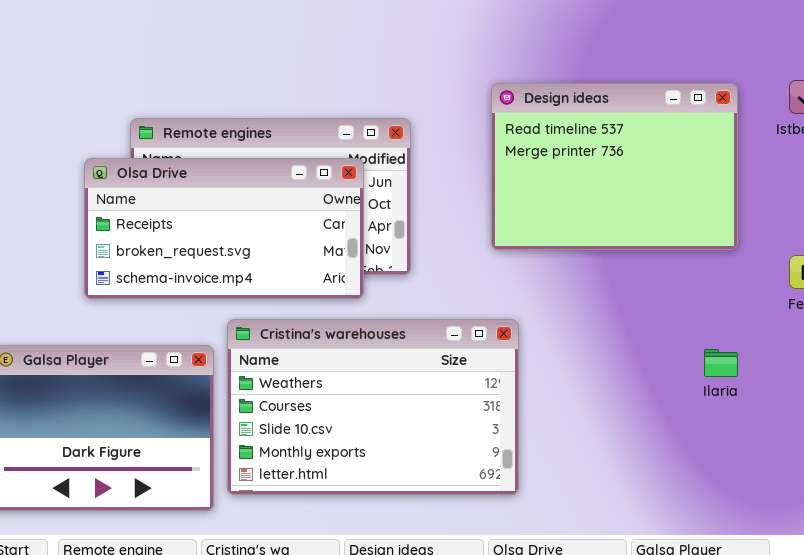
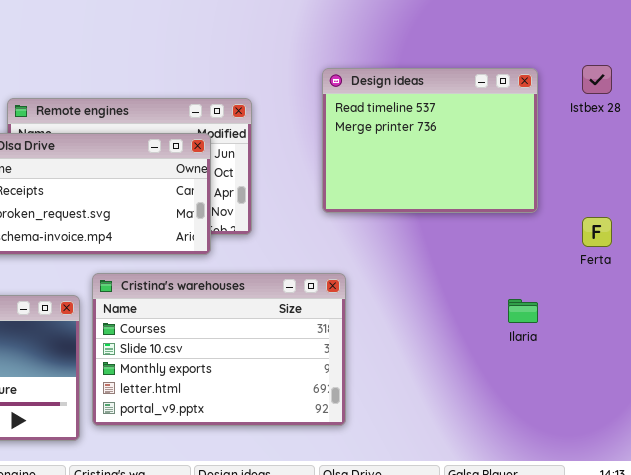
Cristina's warehouses: [227,319,519,495] -> [92,273,346,426], scrolled down 1 row

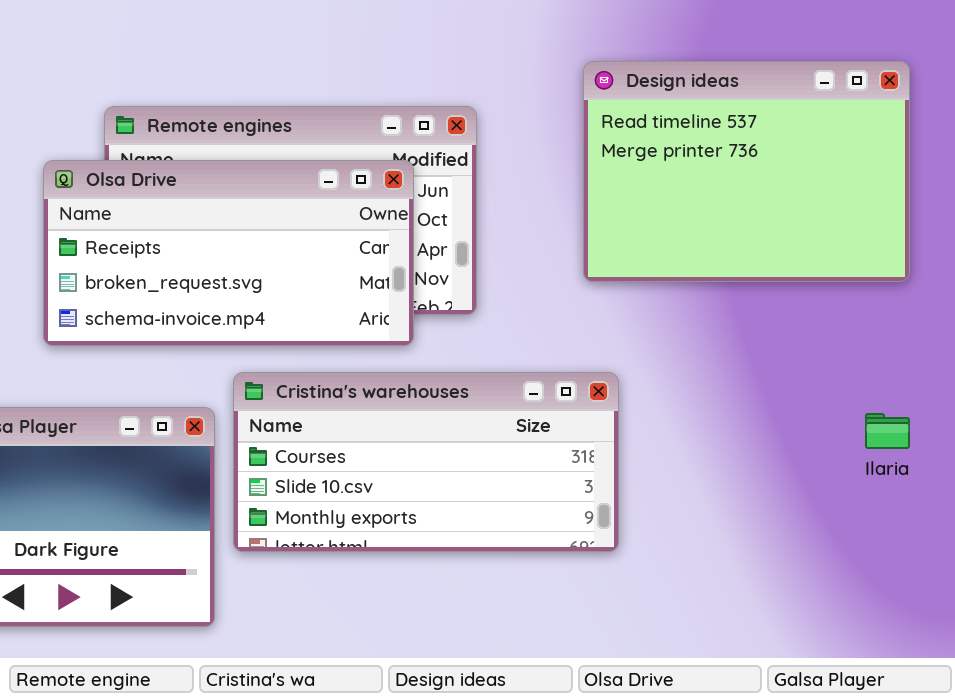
Cristina's warehouses: [92,273,346,426] -> [233,372,619,552], resized

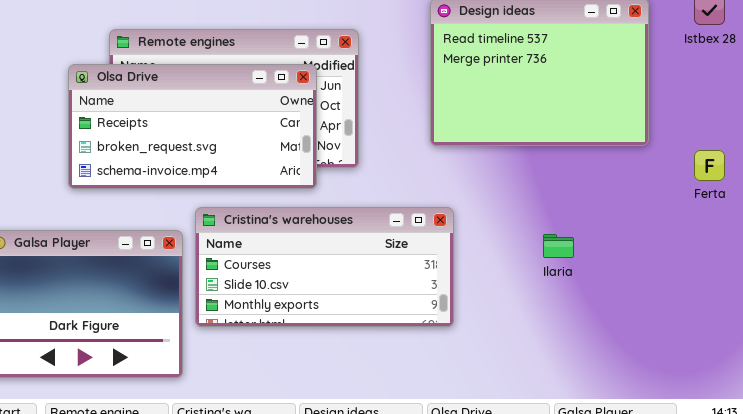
Ilaria: [865,413,910,449] -> [543,234,574,258], moved

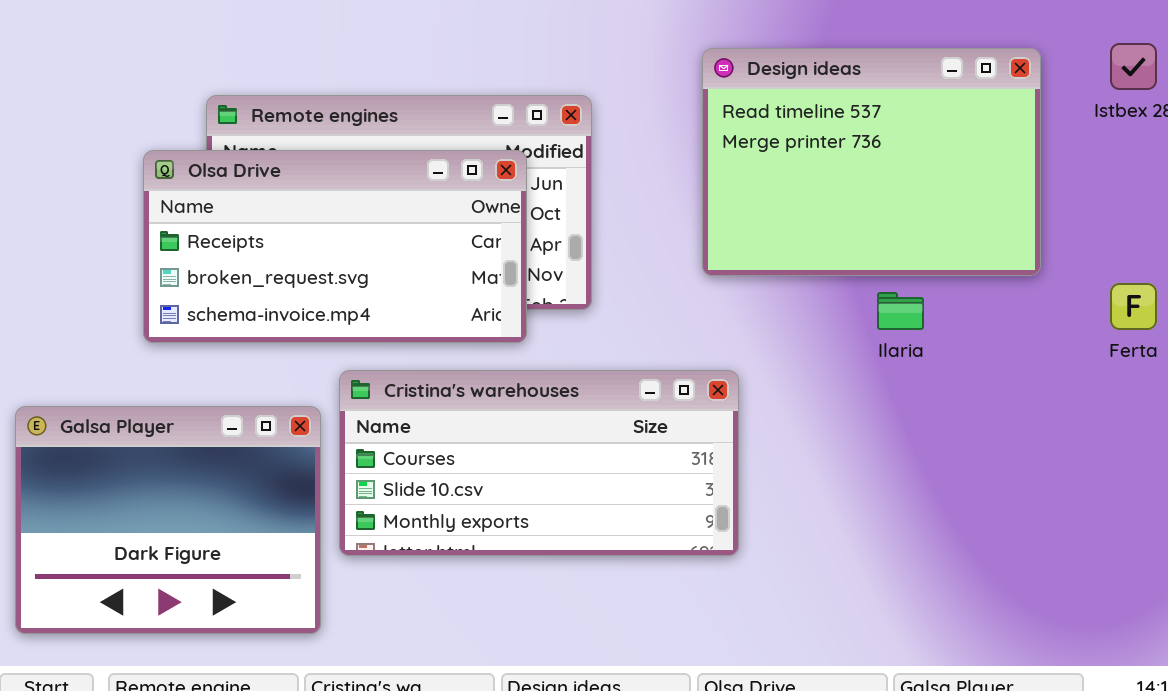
Ilaria: [543,234,574,258] -> [877,292,924,330], moved

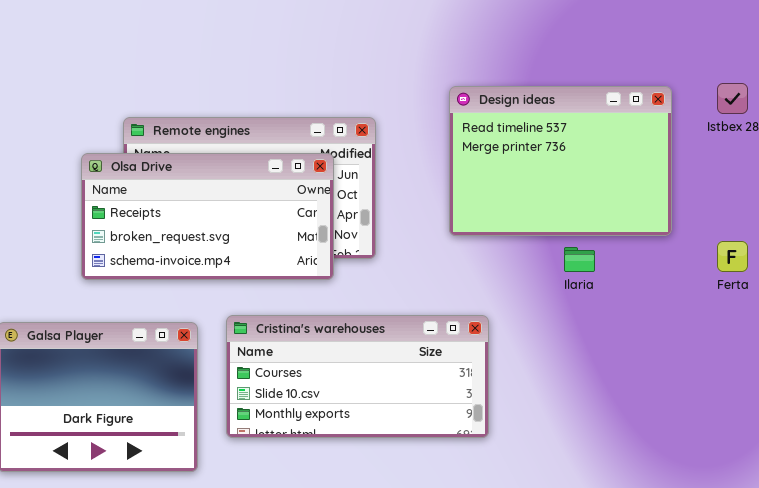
Cristina's warehouses: [339,370,739,556] -> [226,315,489,438], moved

